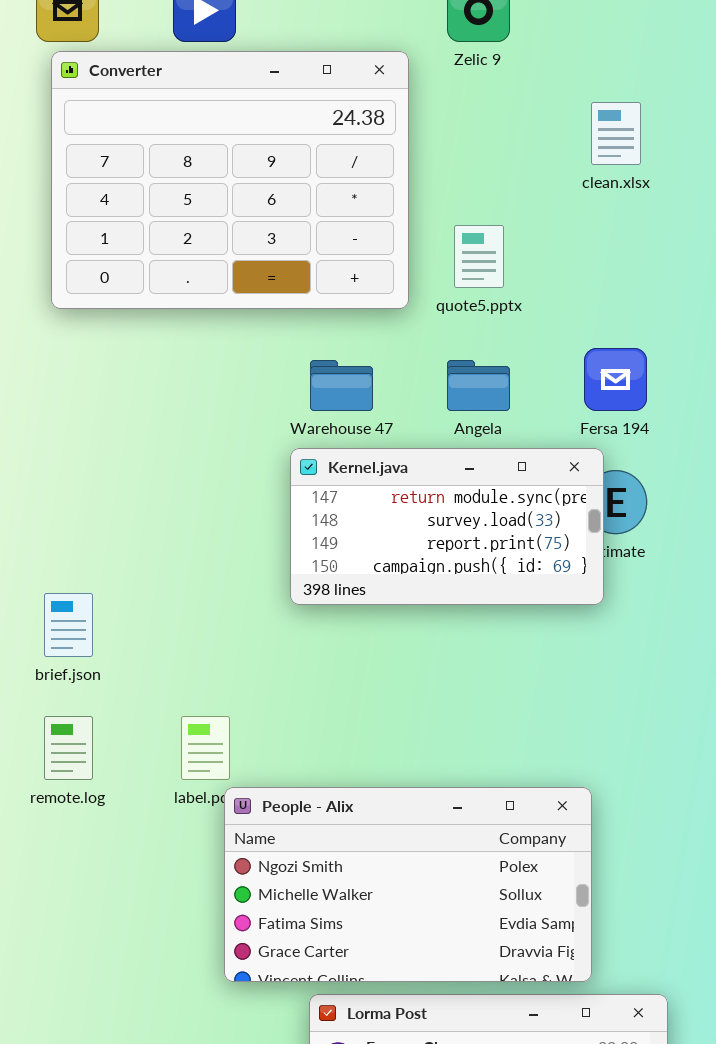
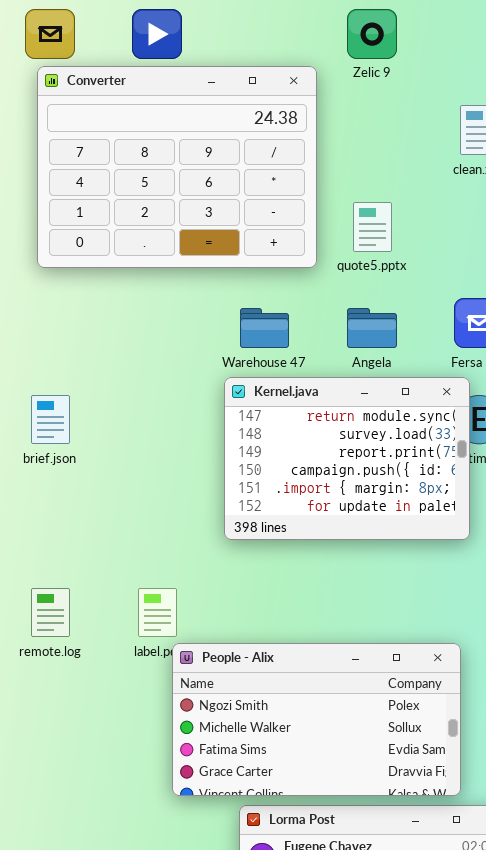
Kernel.java: [290,448,604,605] -> [224,377,470,540], resized
brief.json: [44,593,93,657] -> [31,395,70,444], moved

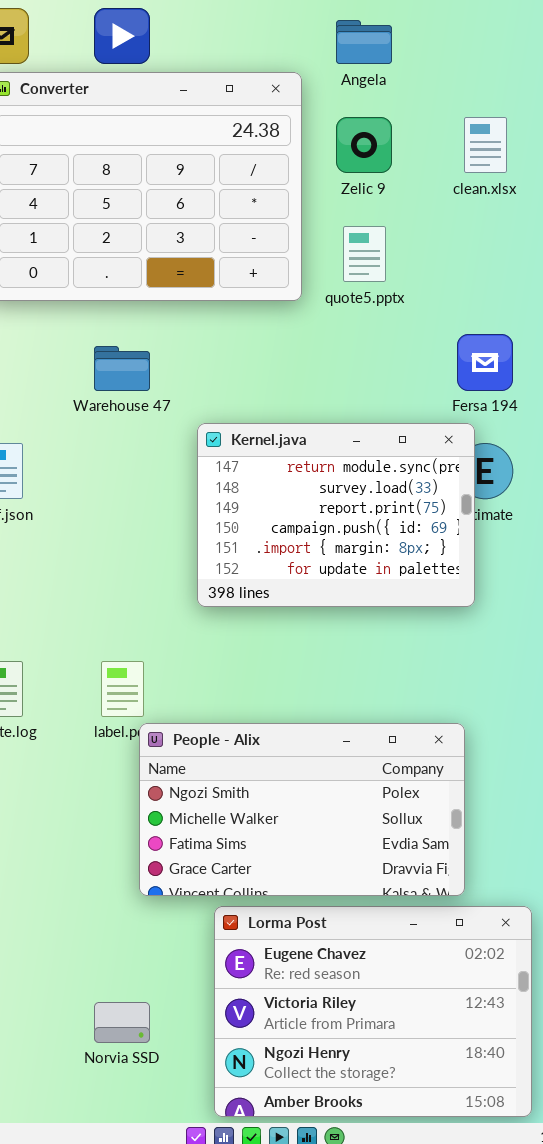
Zelic 9: [347,9,397,59] -> [336,117,392,173], moved
Warehouse 47: [240,308,289,348] -> [94,346,150,391], moved
Angela: [347,308,397,348] -> [336,20,392,64], moved

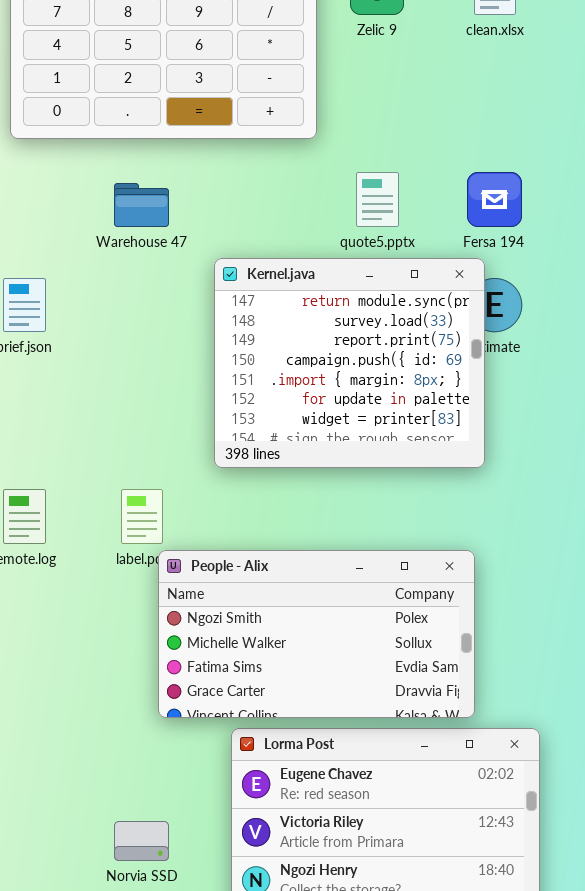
quote5.pptx: [343,226,386,282] -> [356,172,399,227], moved
Kernel.java: [197,423,475,607] -> [214,258,485,468], resized

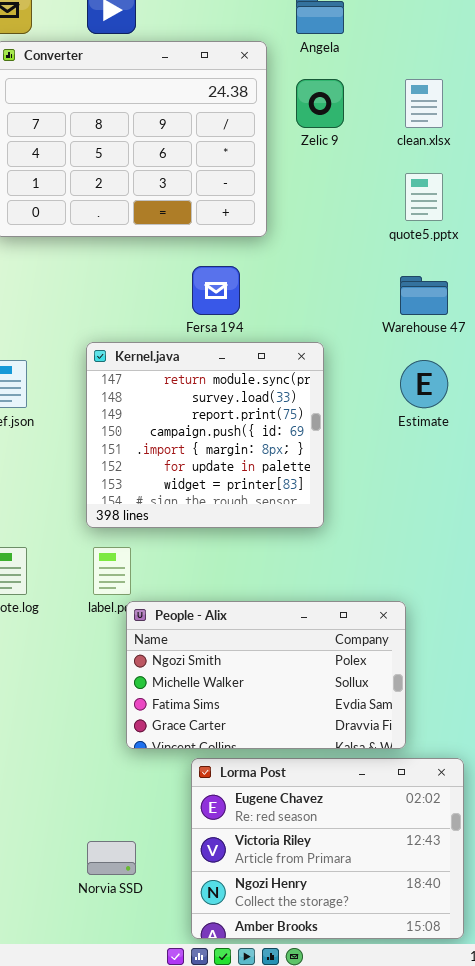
quote5.pptx: [356,172,399,227] -> [405,173,443,221], moved
Fersa 194: [467,172,522,227] -> [192,266,240,315], moved
Warehouse 47: [114,183,169,227] -> [400,276,448,315], moved
Kernel.java: [214,258,485,468] -> [86,342,324,528], moved

